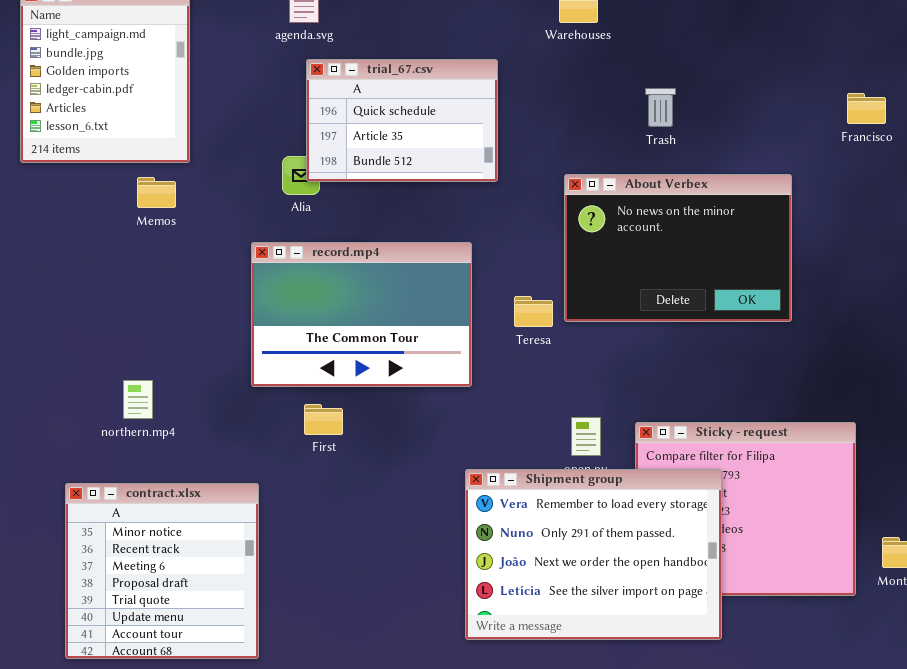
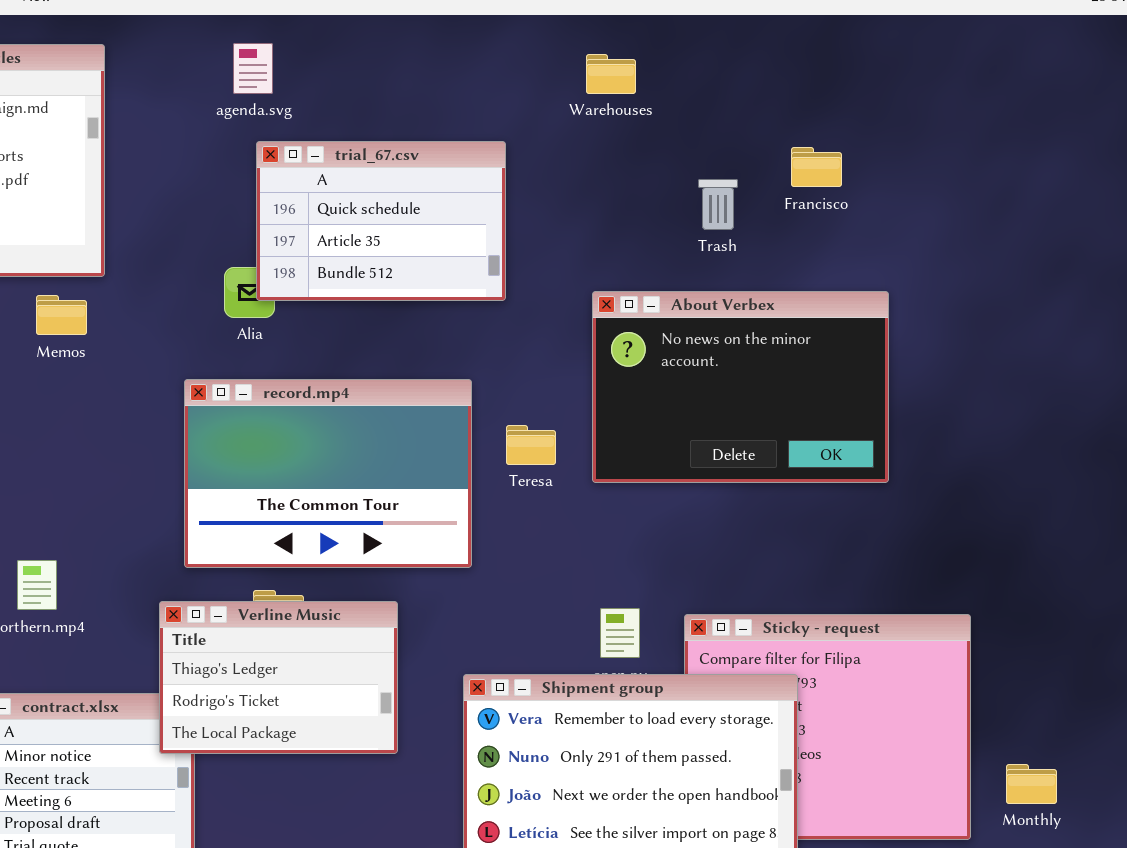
Francisco: [847,93,886,124] -> [791,147,842,187], moved
Teresa: [514,296,553,327] -> [506,425,556,465], moved
Verline Music: none -> [159,601,398,754], opened

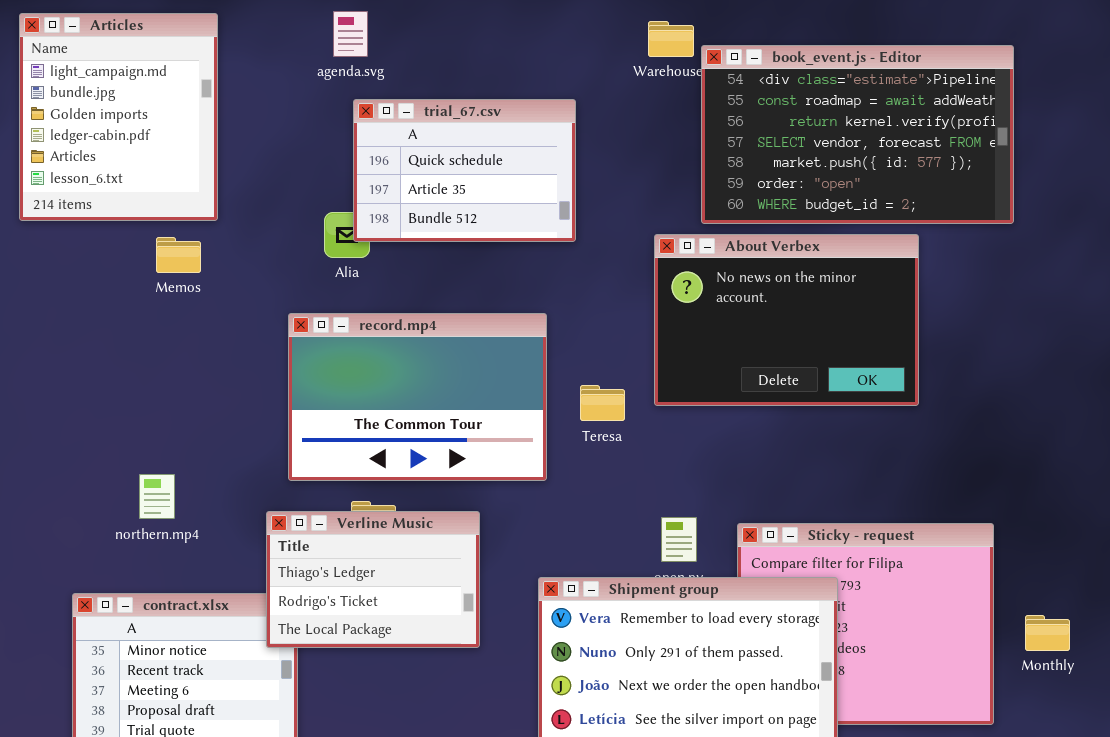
book_event.js - Editor: none -> [701,45,1014,224], opened
Teresa: [506,425,556,465] -> [580,385,625,421], moved
Monthly: [1006,764,1057,804] -> [1025,615,1070,651], moved

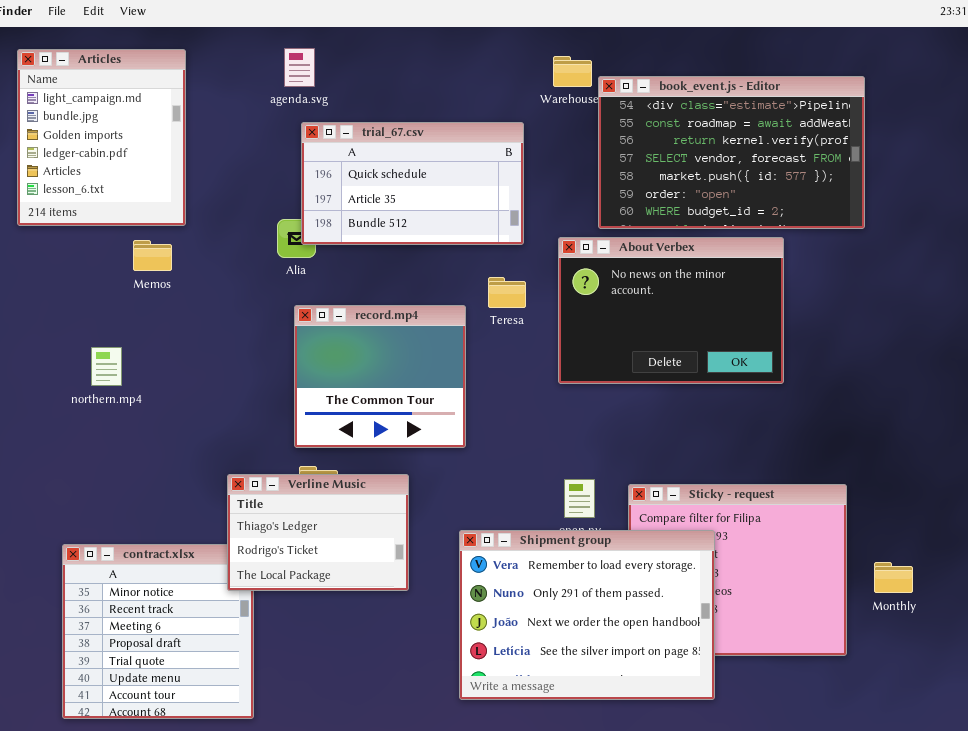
trial_67.csv: [353,99,576,242] -> [301,122,524,245], resized
record.mp4: [288,313,547,481] -> [294,305,466,448], resized
Teresa: [580,385,625,421] -> [488,277,526,308], moved
northern.mp4: [139,474,175,519] -> [91,347,122,386], moved

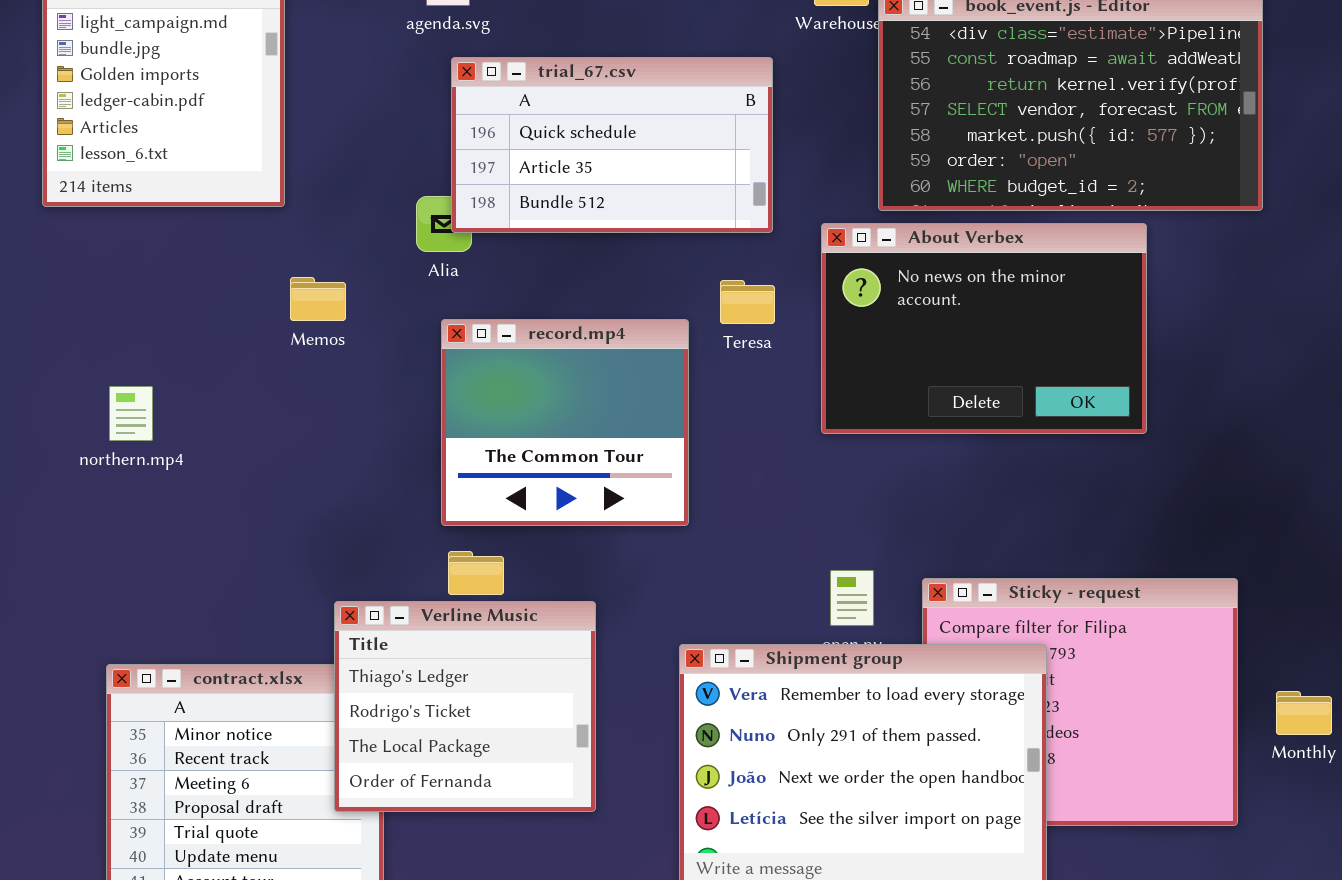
Memos: [133,240,172,271] -> [290,277,346,321], moved
northern.mp4: [91,347,122,386] -> [109,386,153,441], moved
Verline Music: [227,474,409,591] -> [334,601,596,812], moved, resized

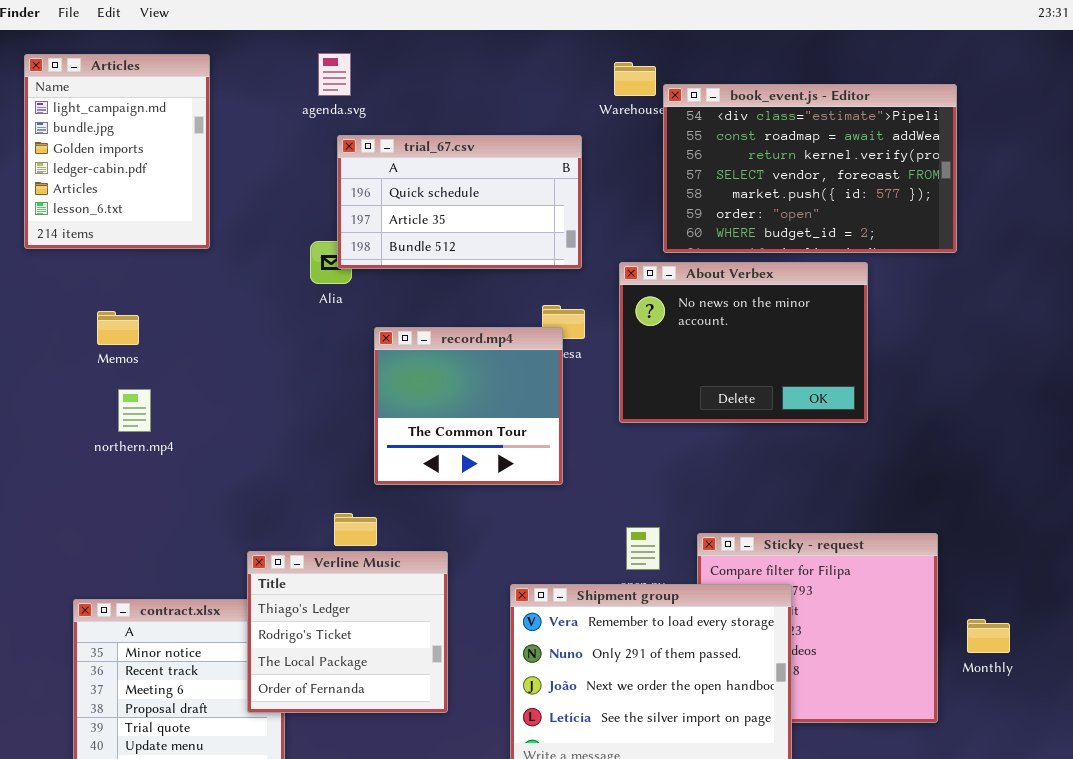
Memos: [290,277,346,321] -> [97,311,139,345], moved
record.mp4: [441,319,689,526] -> [374,327,563,485], moved
northern.mp4: [109,386,153,441] -> [118,389,151,432], moved

